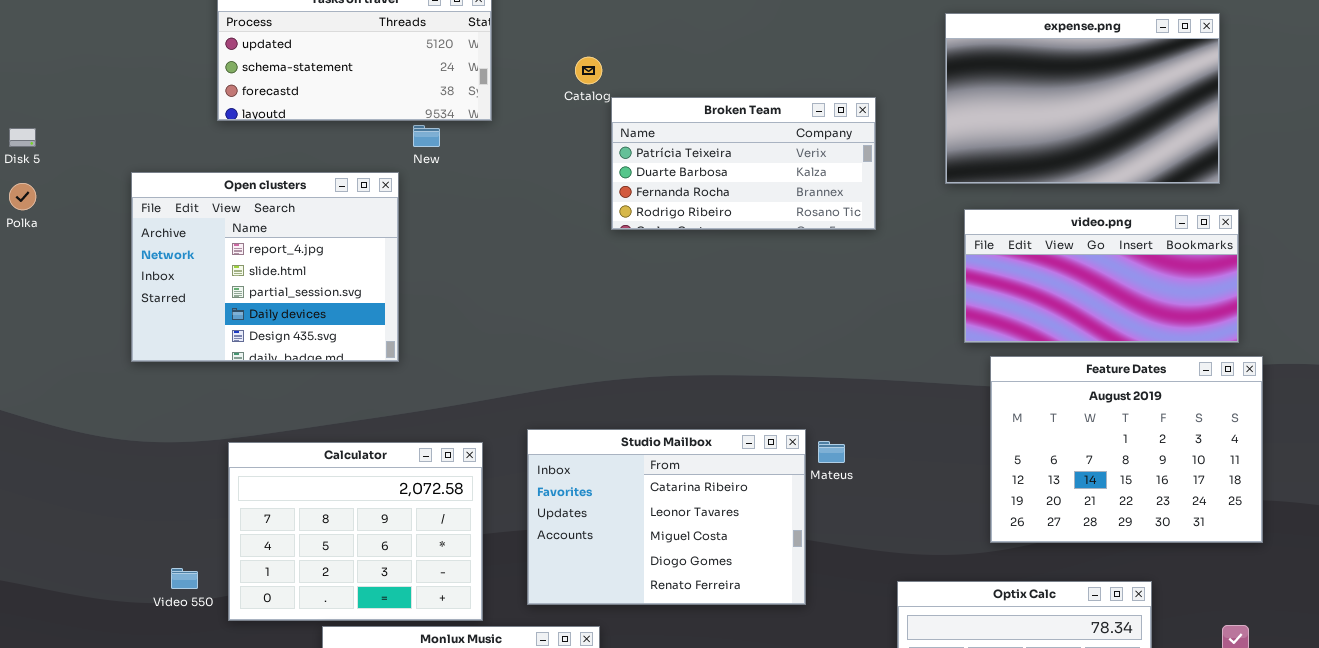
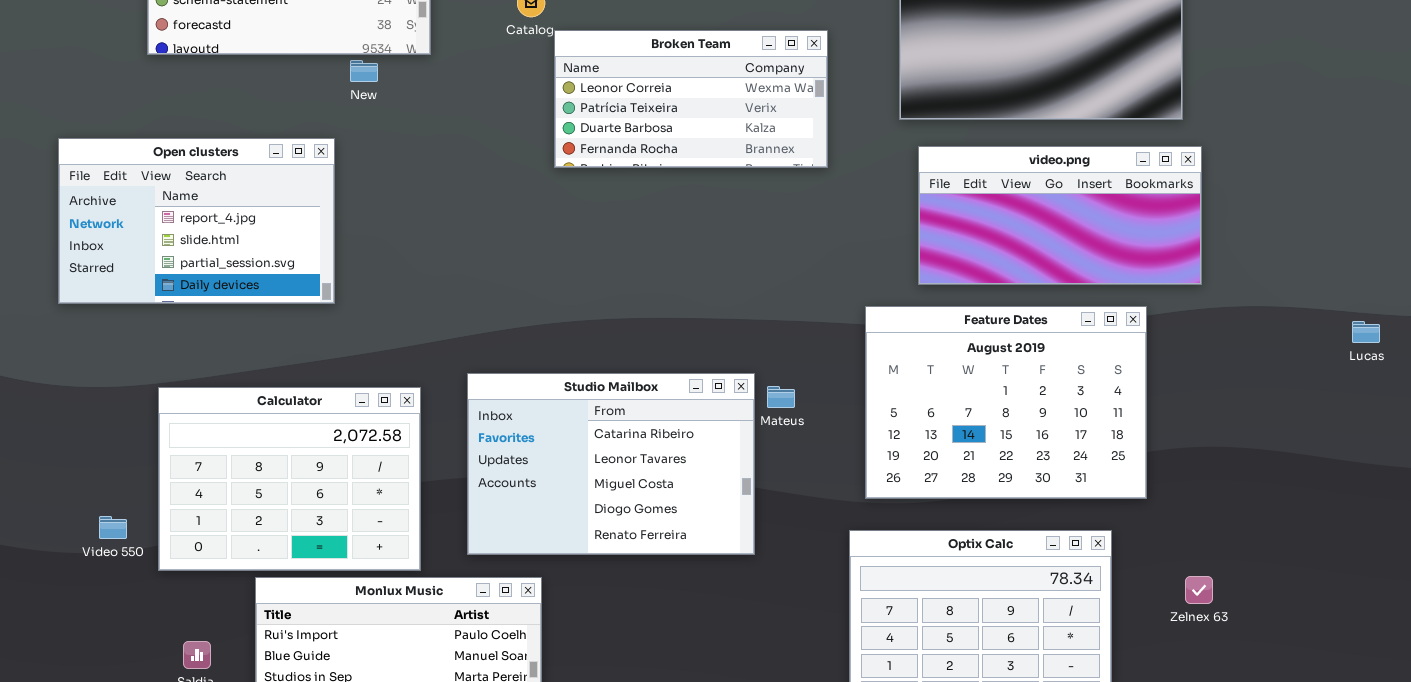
Broken Team: [611,97,876,230] -> [554,30,828,168], scrolled up 1 row
Open clusters: [131,172,399,362] -> [58,138,335,304], resized
Feature Dates: [990,356,1263,543] -> [865,306,1147,499], moved

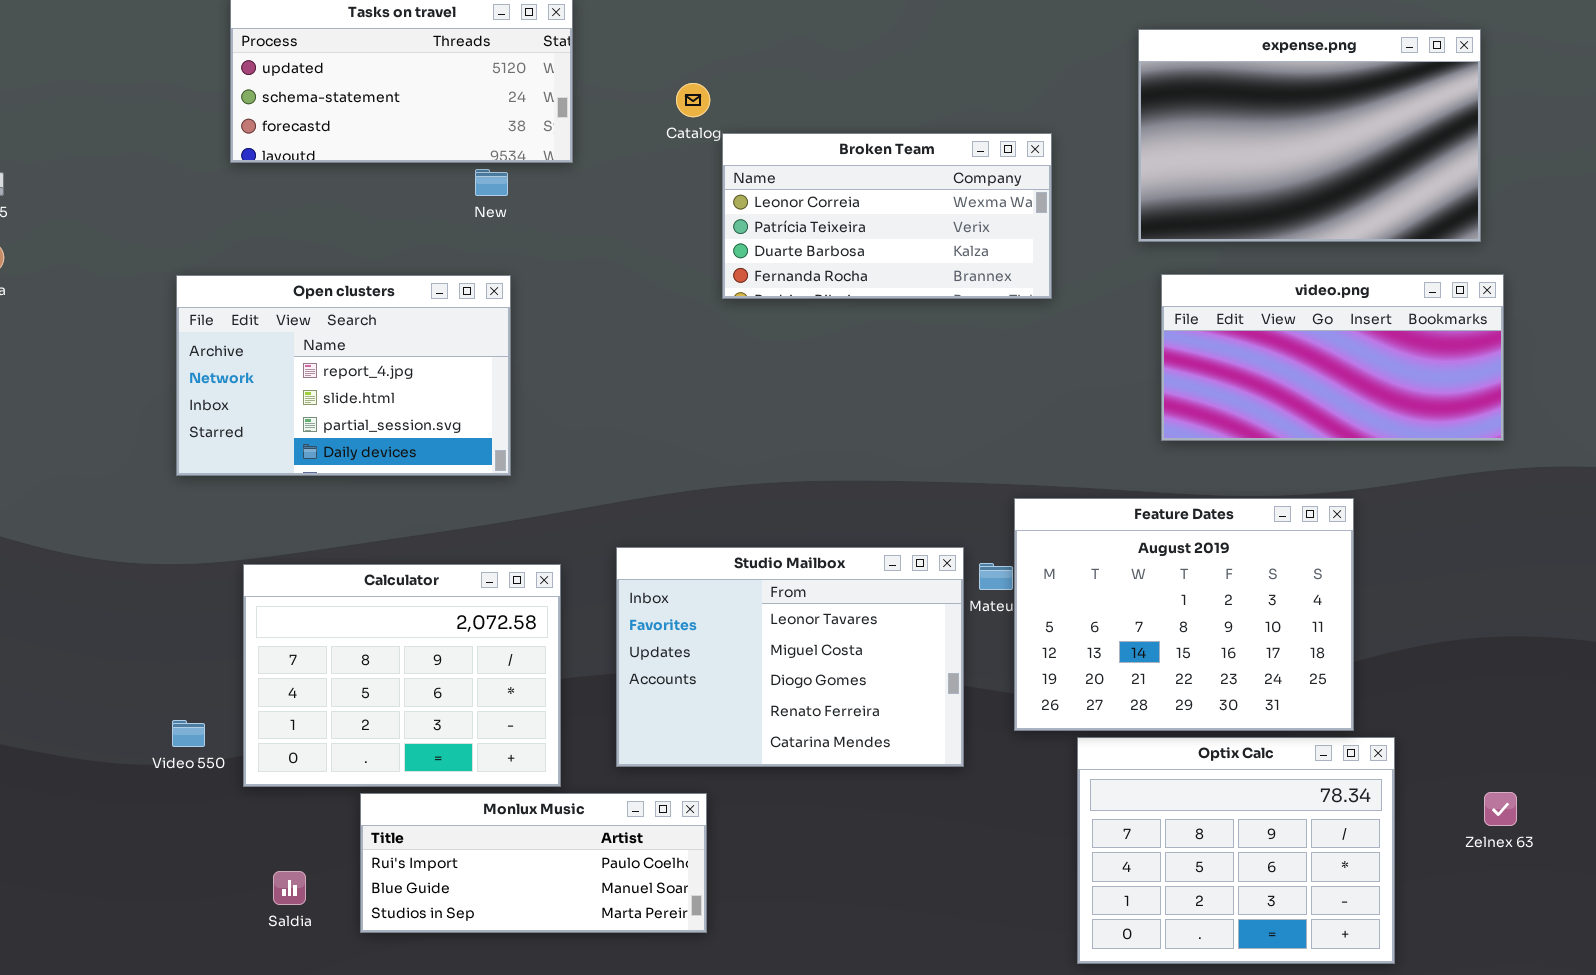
Open clusters: [58,138,335,304] -> [176,275,511,476], moved
Feature Dates: [865,306,1147,499] -> [1014,498,1354,731], moved
Studio Mailbox: [467,373,755,555] -> [616,547,964,767], scrolled down 1 row

